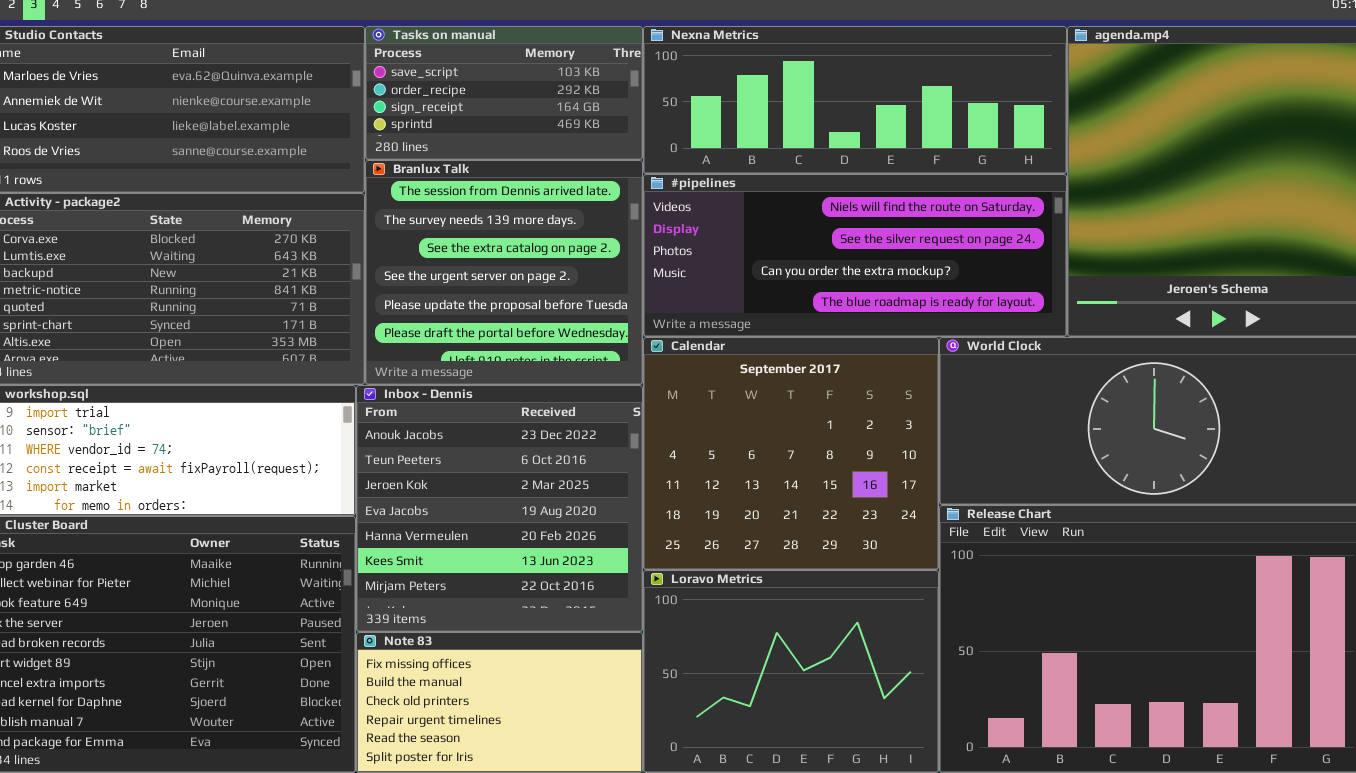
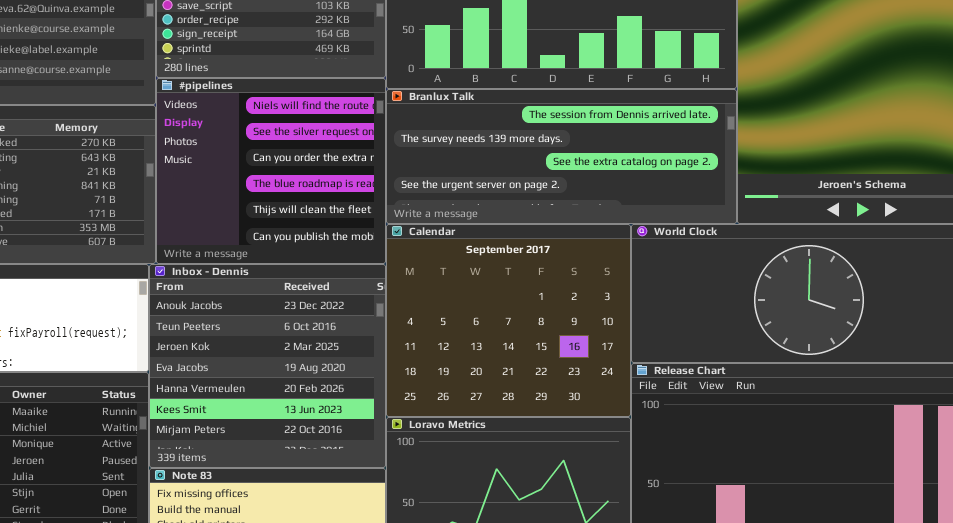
Branlux Talk: [365,160,643,385] -> [386,89,737,224], moved, resized
#pipelines: [643,174,1067,337] -> [156,78,386,264], moved, resized

